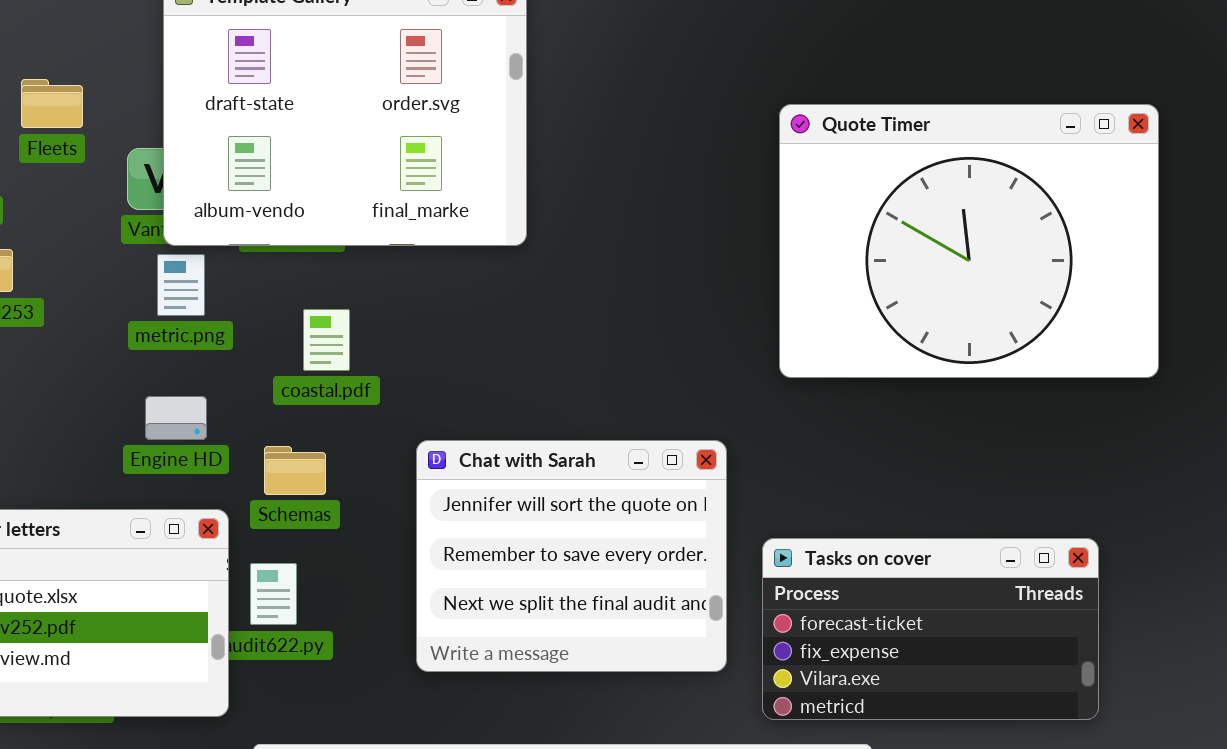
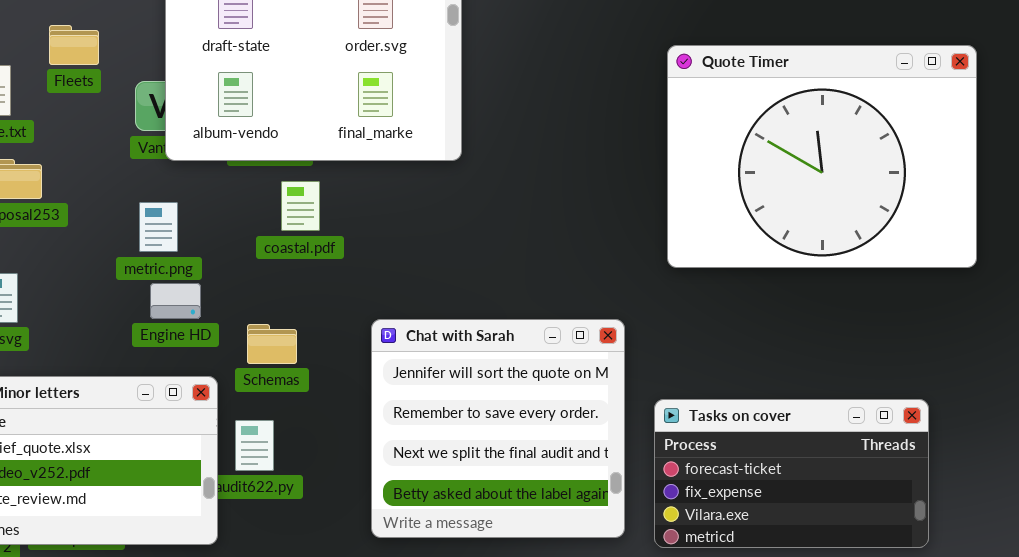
metric.png: [157,254,205,316] -> [139,202,178,252], moved
coastal.pdf: [303,309,350,371] -> [281,181,320,231], moved
Chat with Sarah: [416,440,727,672] -> [371,319,625,538], resized

